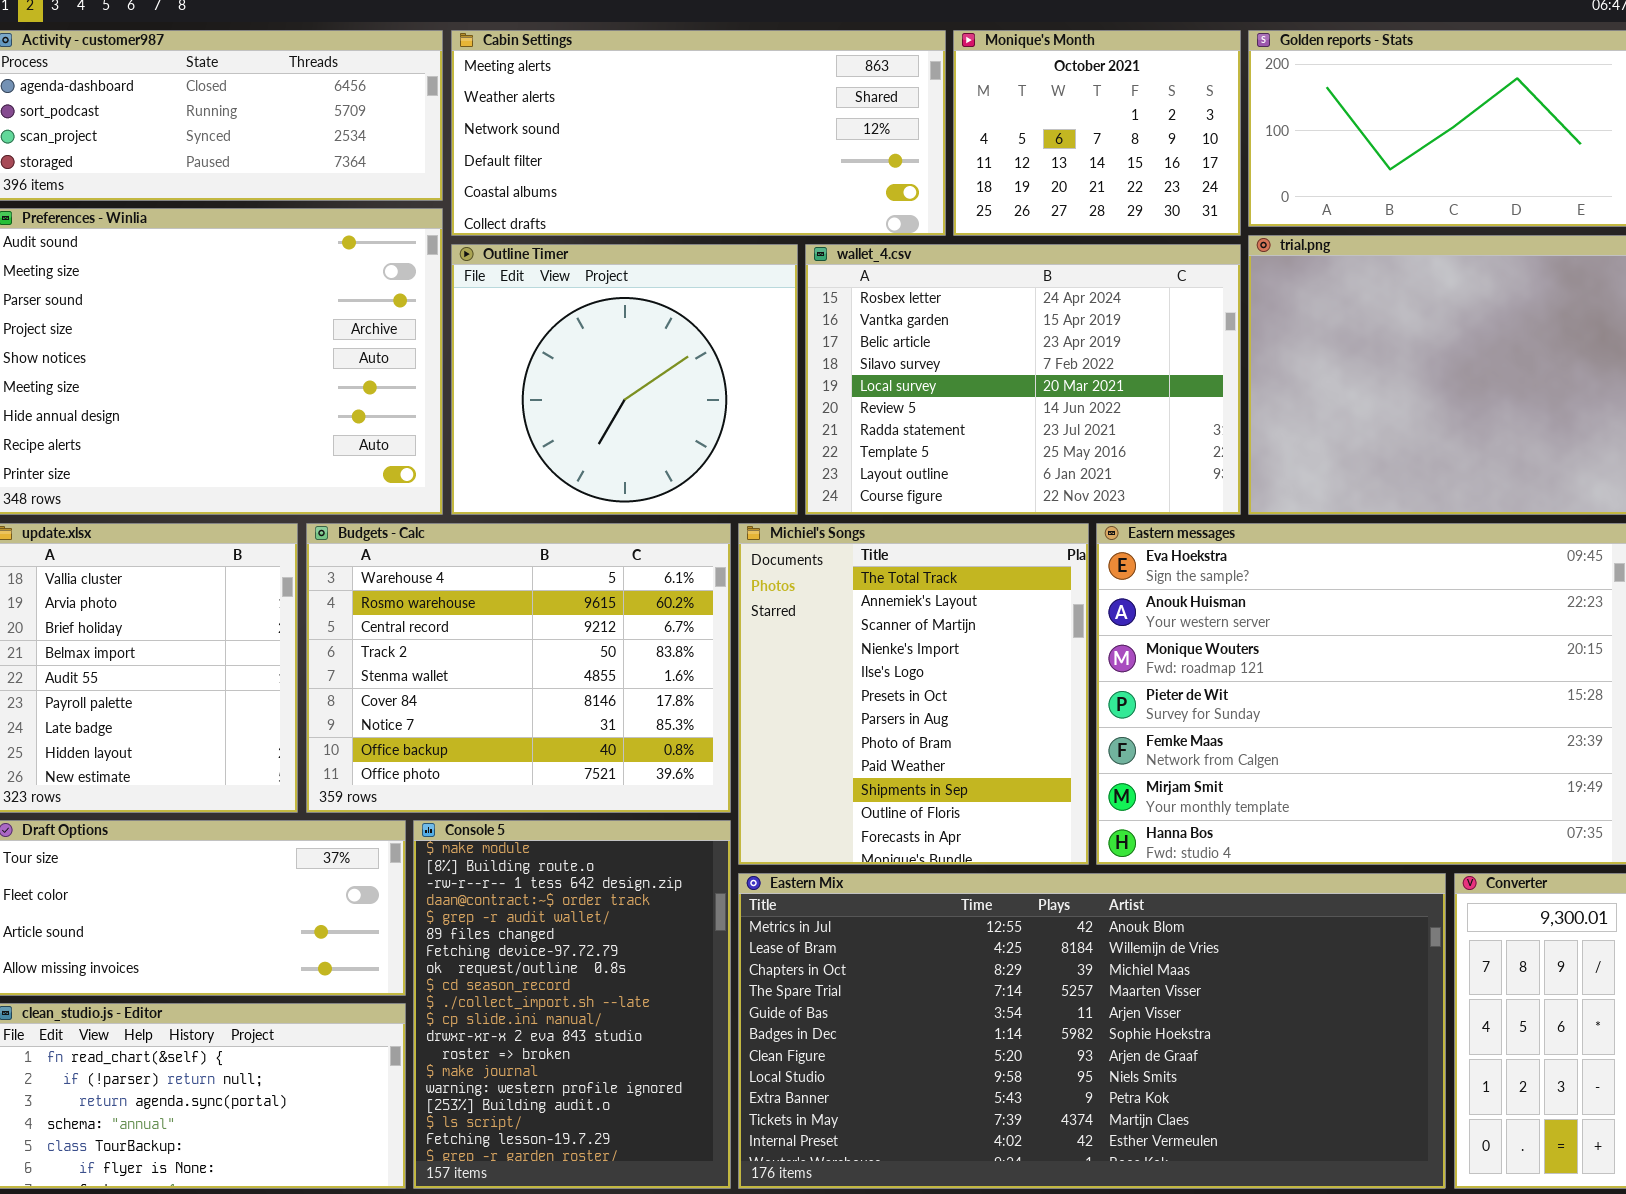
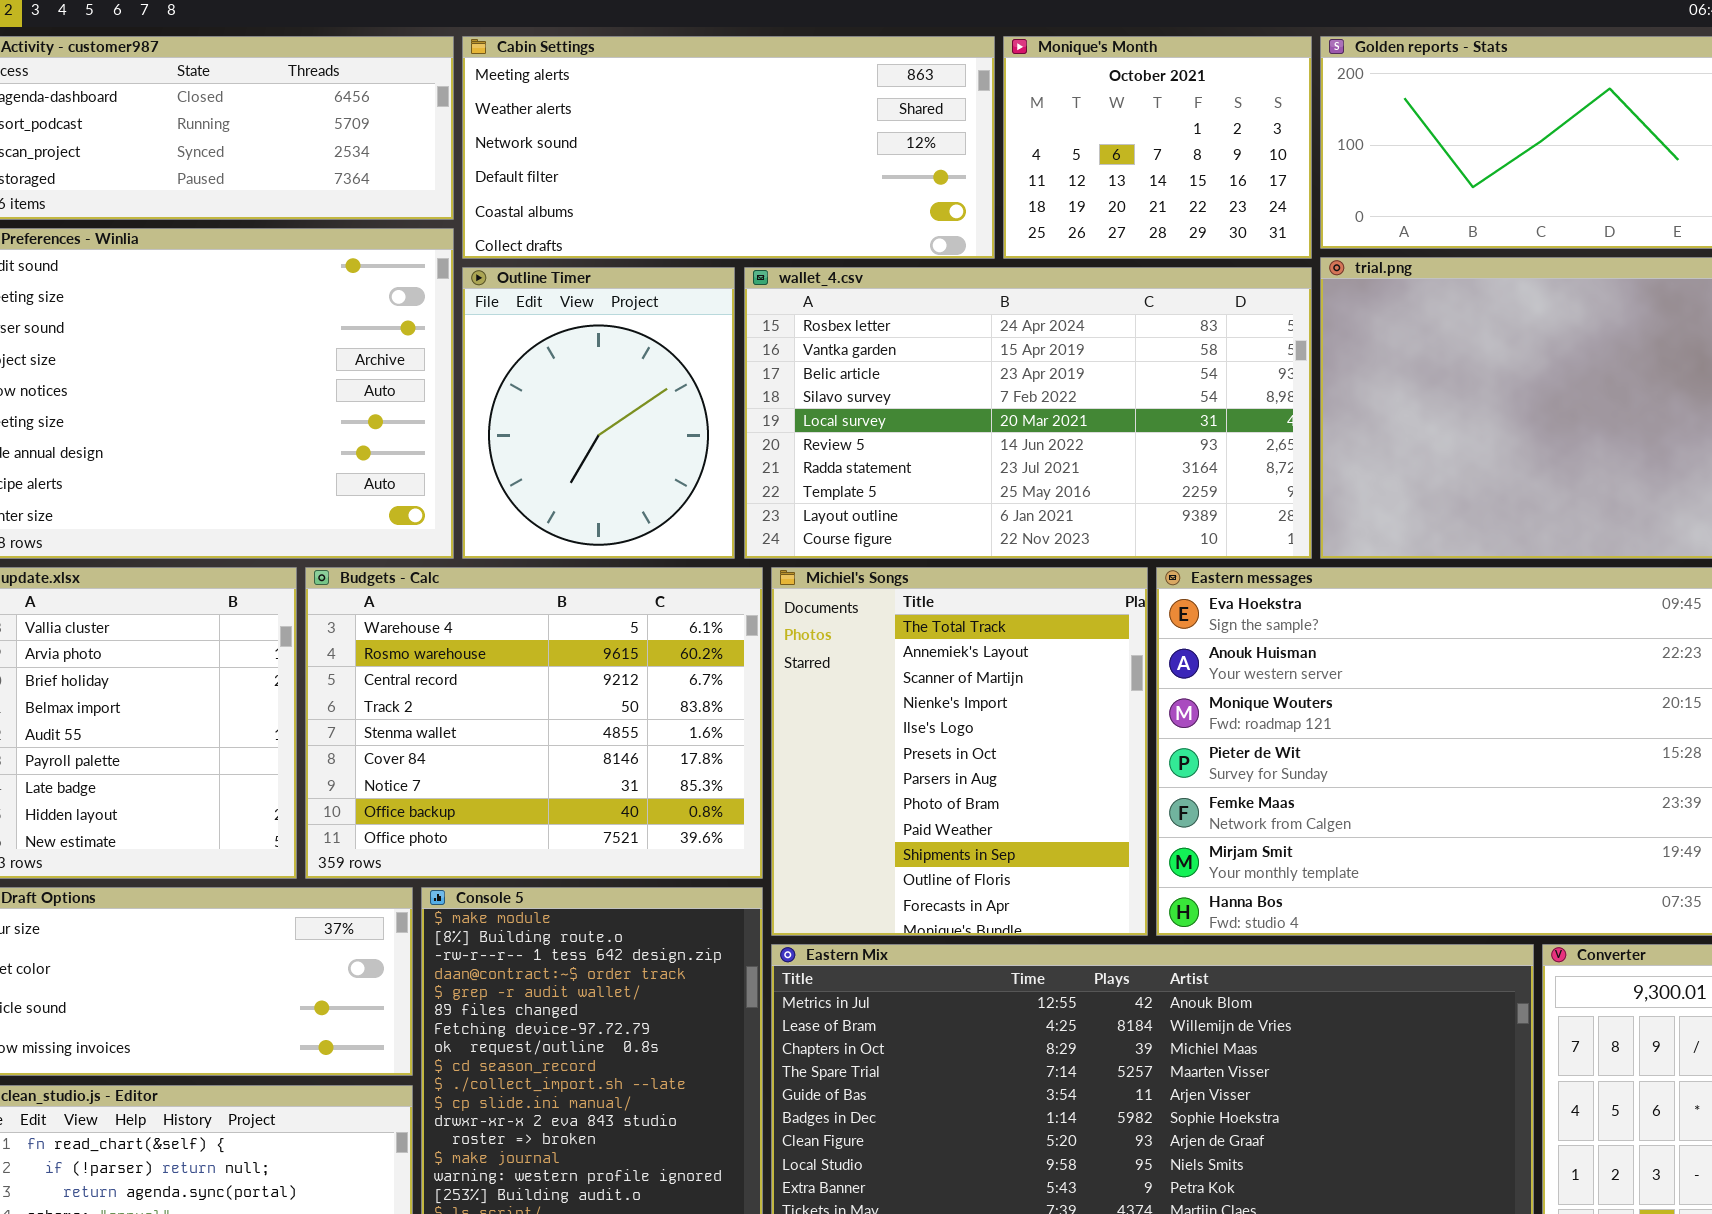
Outline Timer: [451,244,798,515] -> [462,267,735,559], resized
wallet_4.csv: [805,244,1241,515] -> [744,267,1312,559], resized

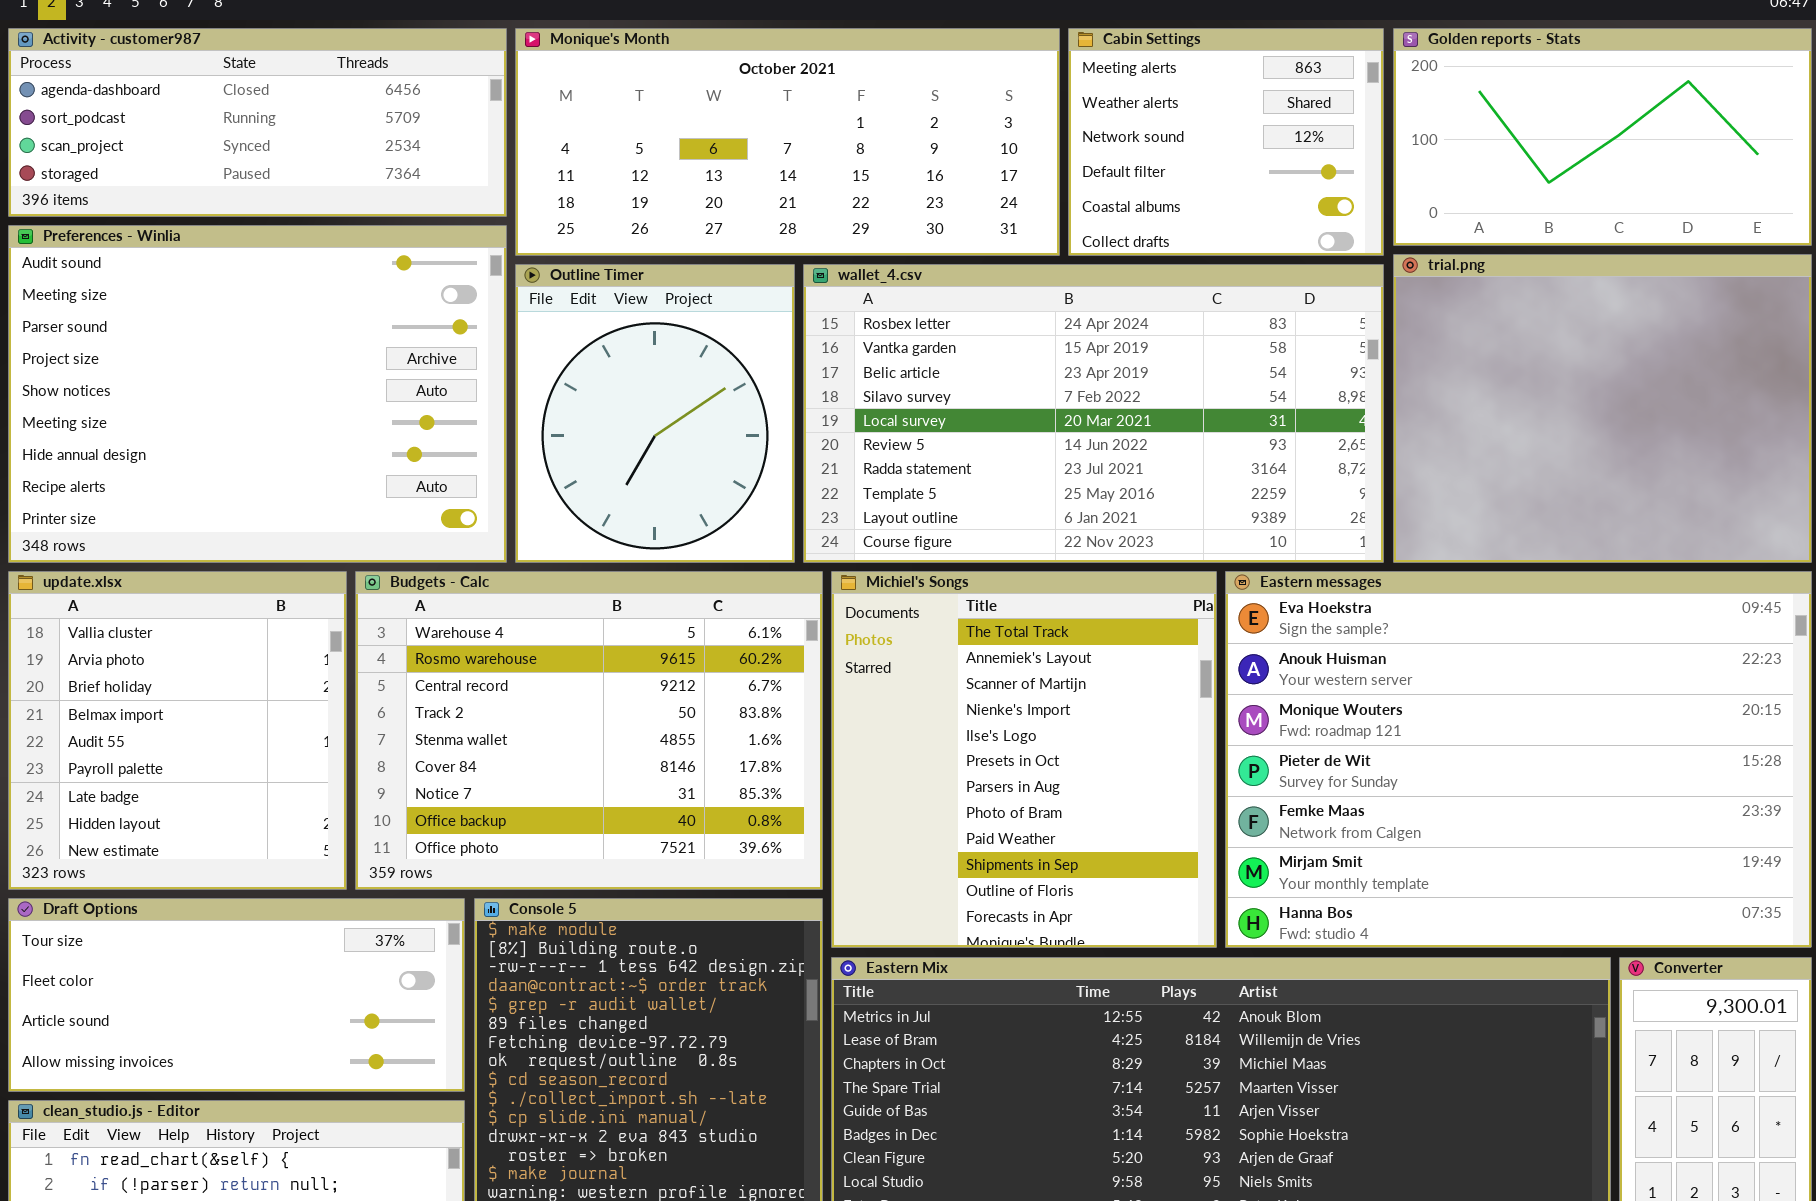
Cabin Settings: [462,36,995,259] -> [1068,28,1384,256], moved, resized
Monique's Month: [1003,36,1312,259] -> [515,28,1060,256], moved, resized

